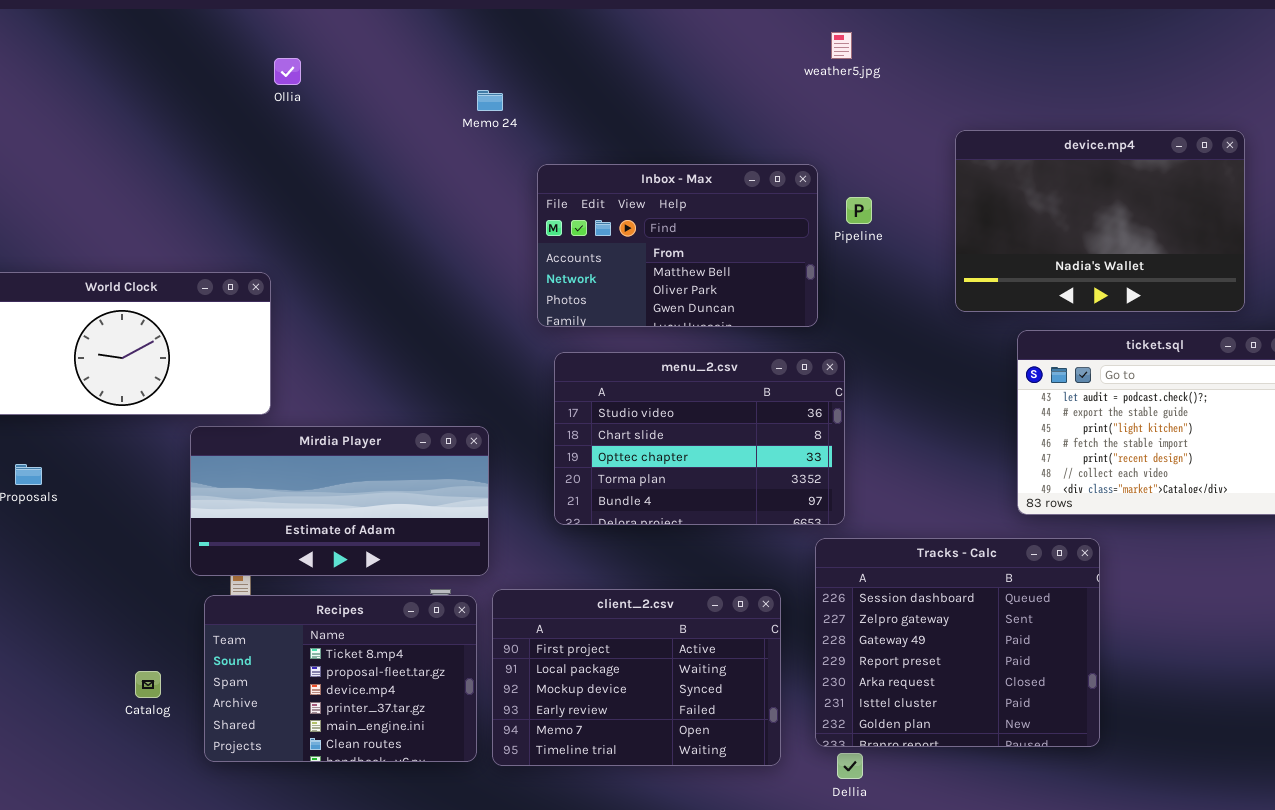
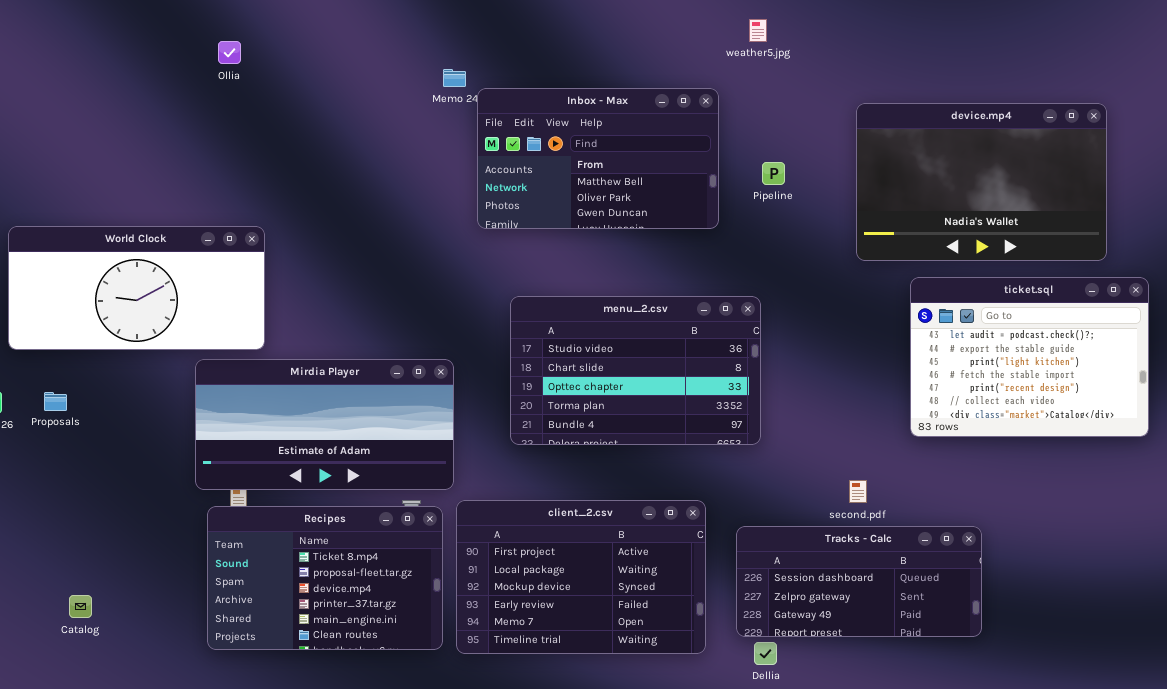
Ollia: [274,58,301,85] -> [218,41,241,64], moved
Inbox - Max: [537,164,818,327] -> [477,88,719,229], moved
Tracks - Calc: [815,538,1100,747] -> [736,526,982,637], resized
Catalog: [135,671,161,698] -> [69,595,92,618], moved

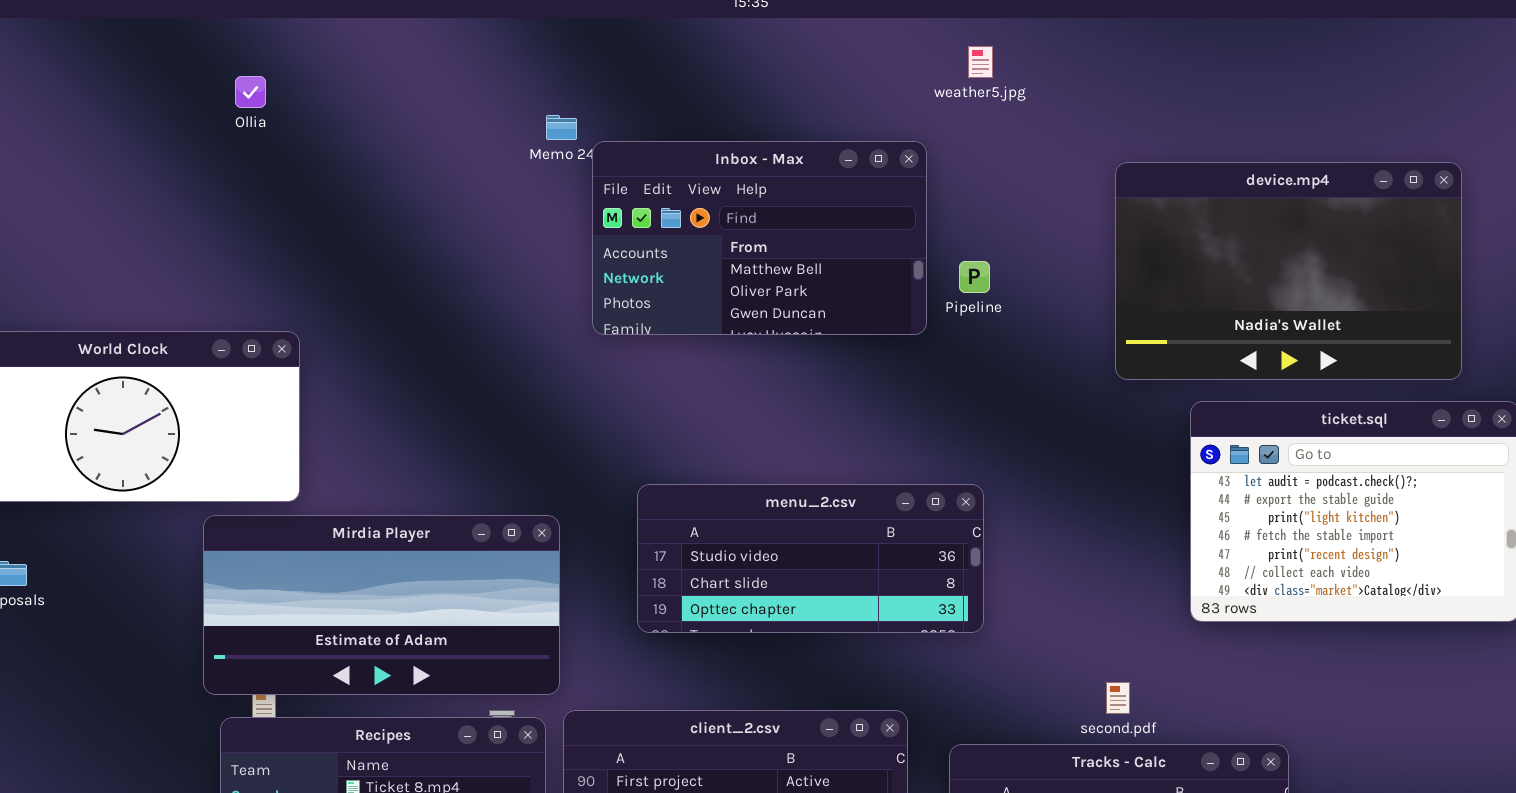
Pipeline: [762,162,785,185] -> [959,261,990,293], moved
menu_2.csv: [510,296,761,445] -> [637,484,984,633], resized

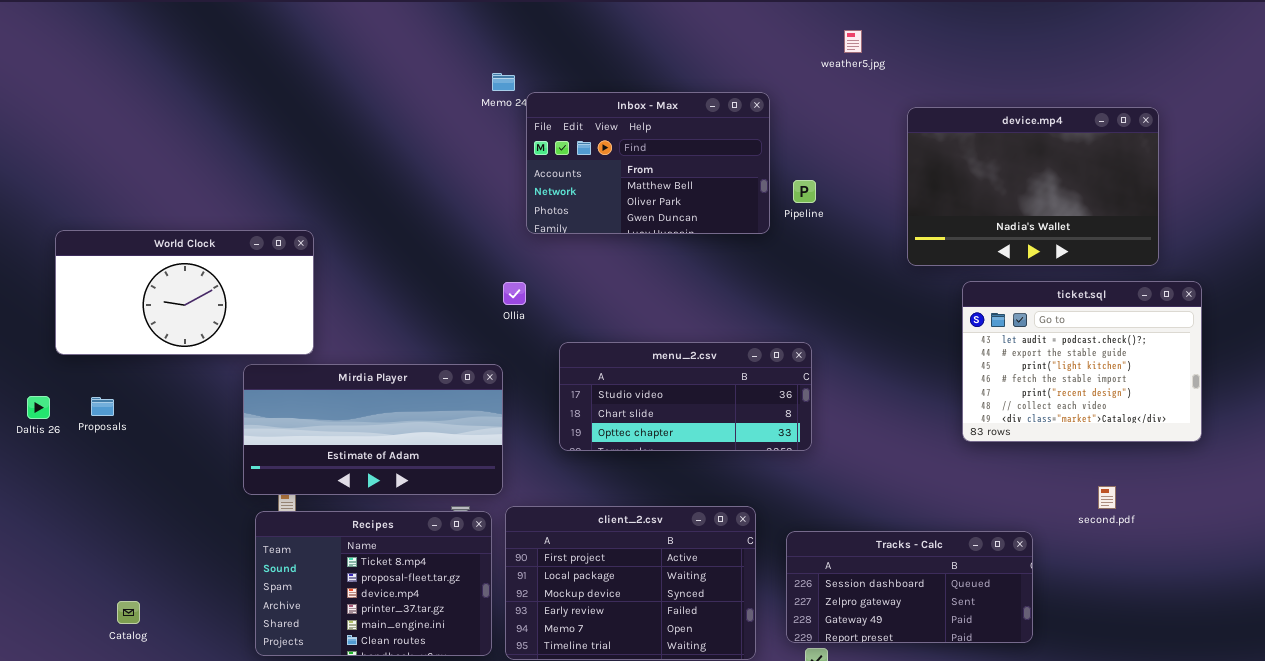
weather5.jpg: [968,46,993,78] -> [844,30,862,53], moved
Ollia: [235,76,266,108] -> [503,282,526,305], moved
second.pdf: [1106,682,1130,714] -> [1098,486,1116,509], moved

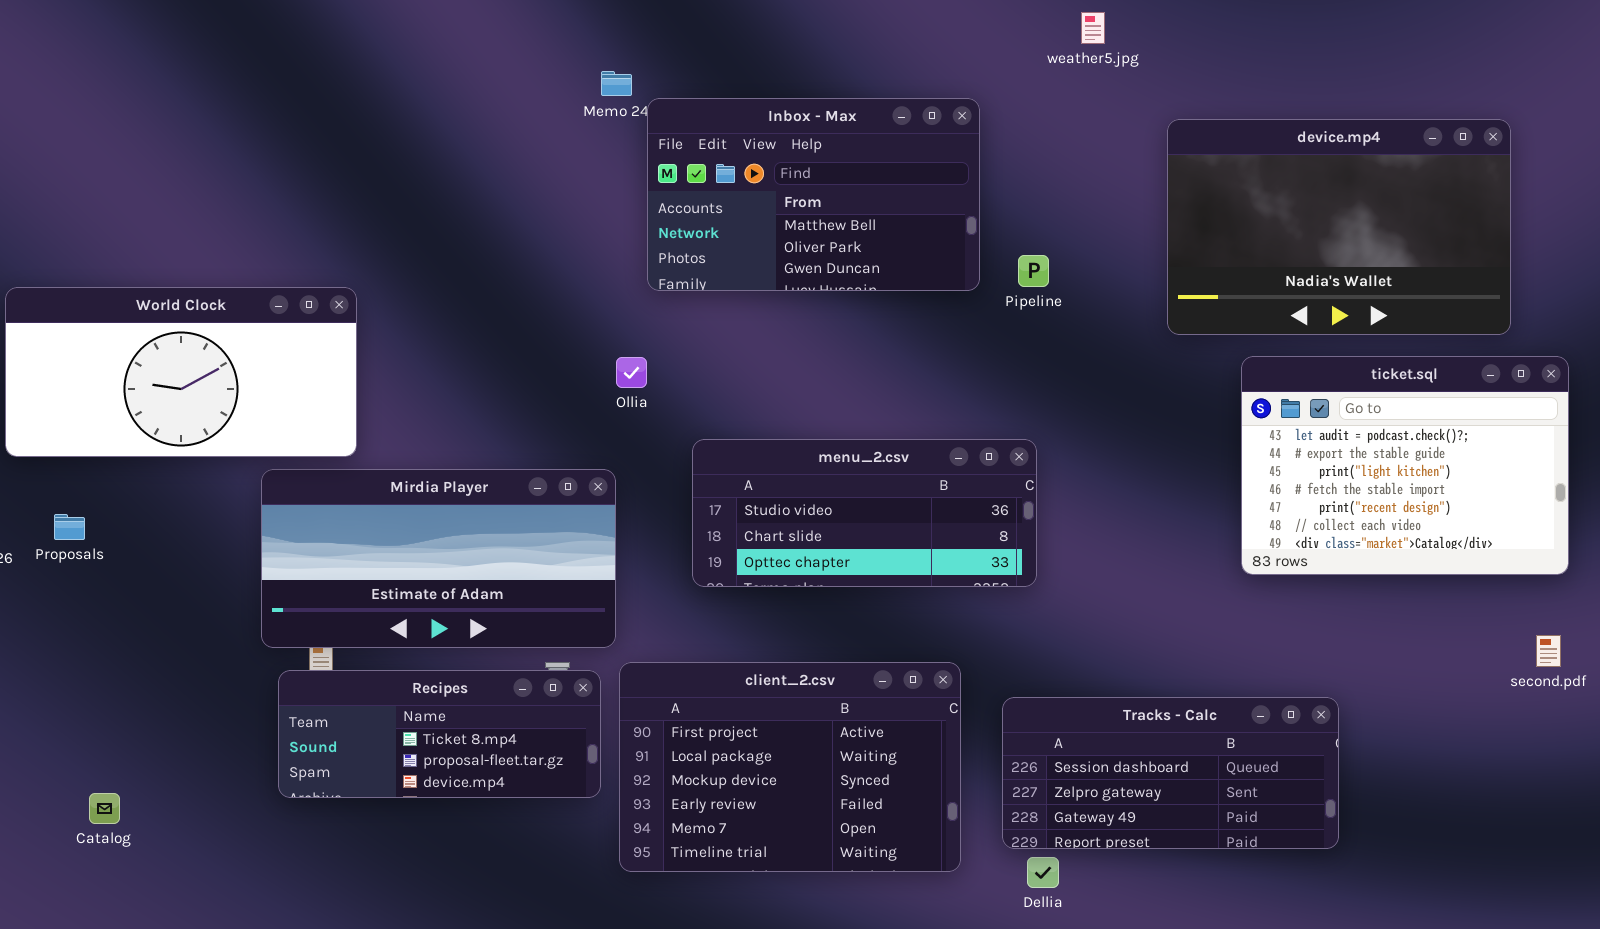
Pipeline: [793,180,816,203] -> [1018,255,1049,287], moved
second.pdf: [1098,486,1116,509] -> [1536,635,1561,667], moved
Recipes: [255,511,492,656] -> [278,670,601,798], resized

